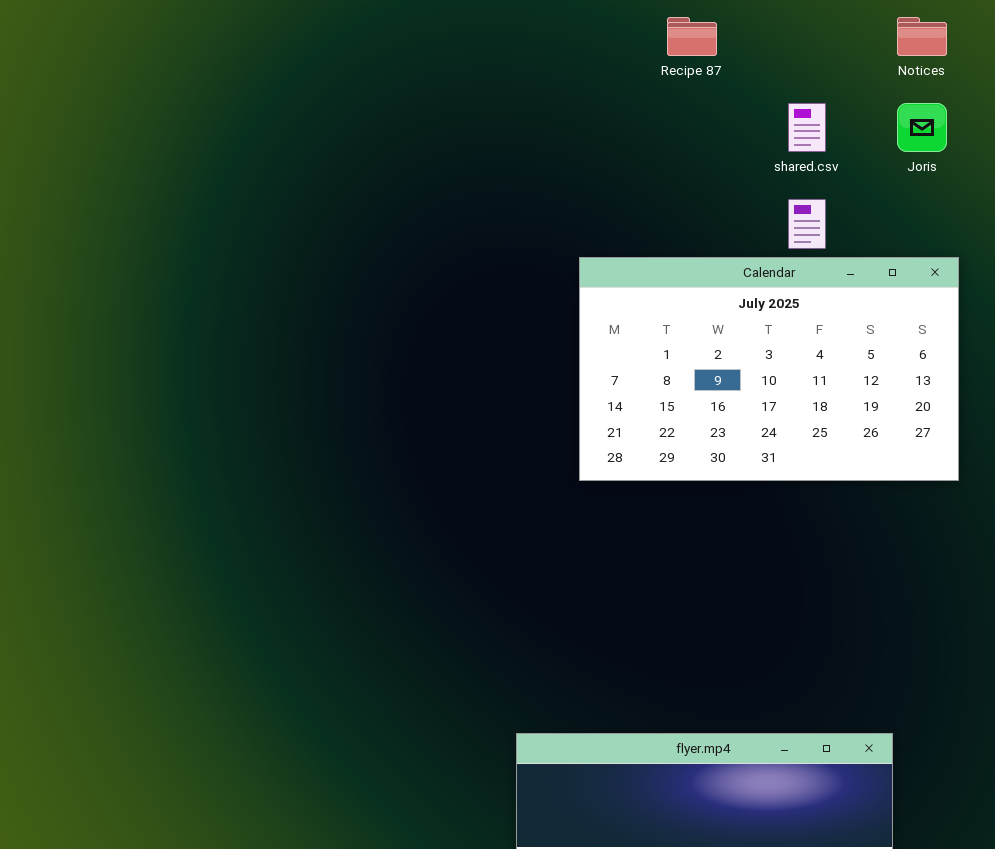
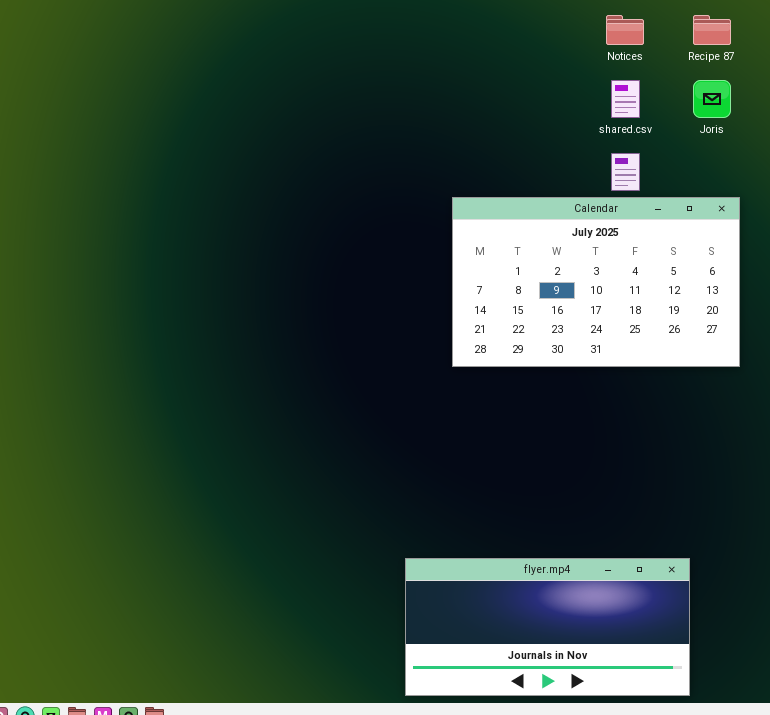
Recipe 87: [667,17,717,56] -> [693,15,731,45], moved
Notices: [897,17,947,56] -> [606,15,644,45], moved

